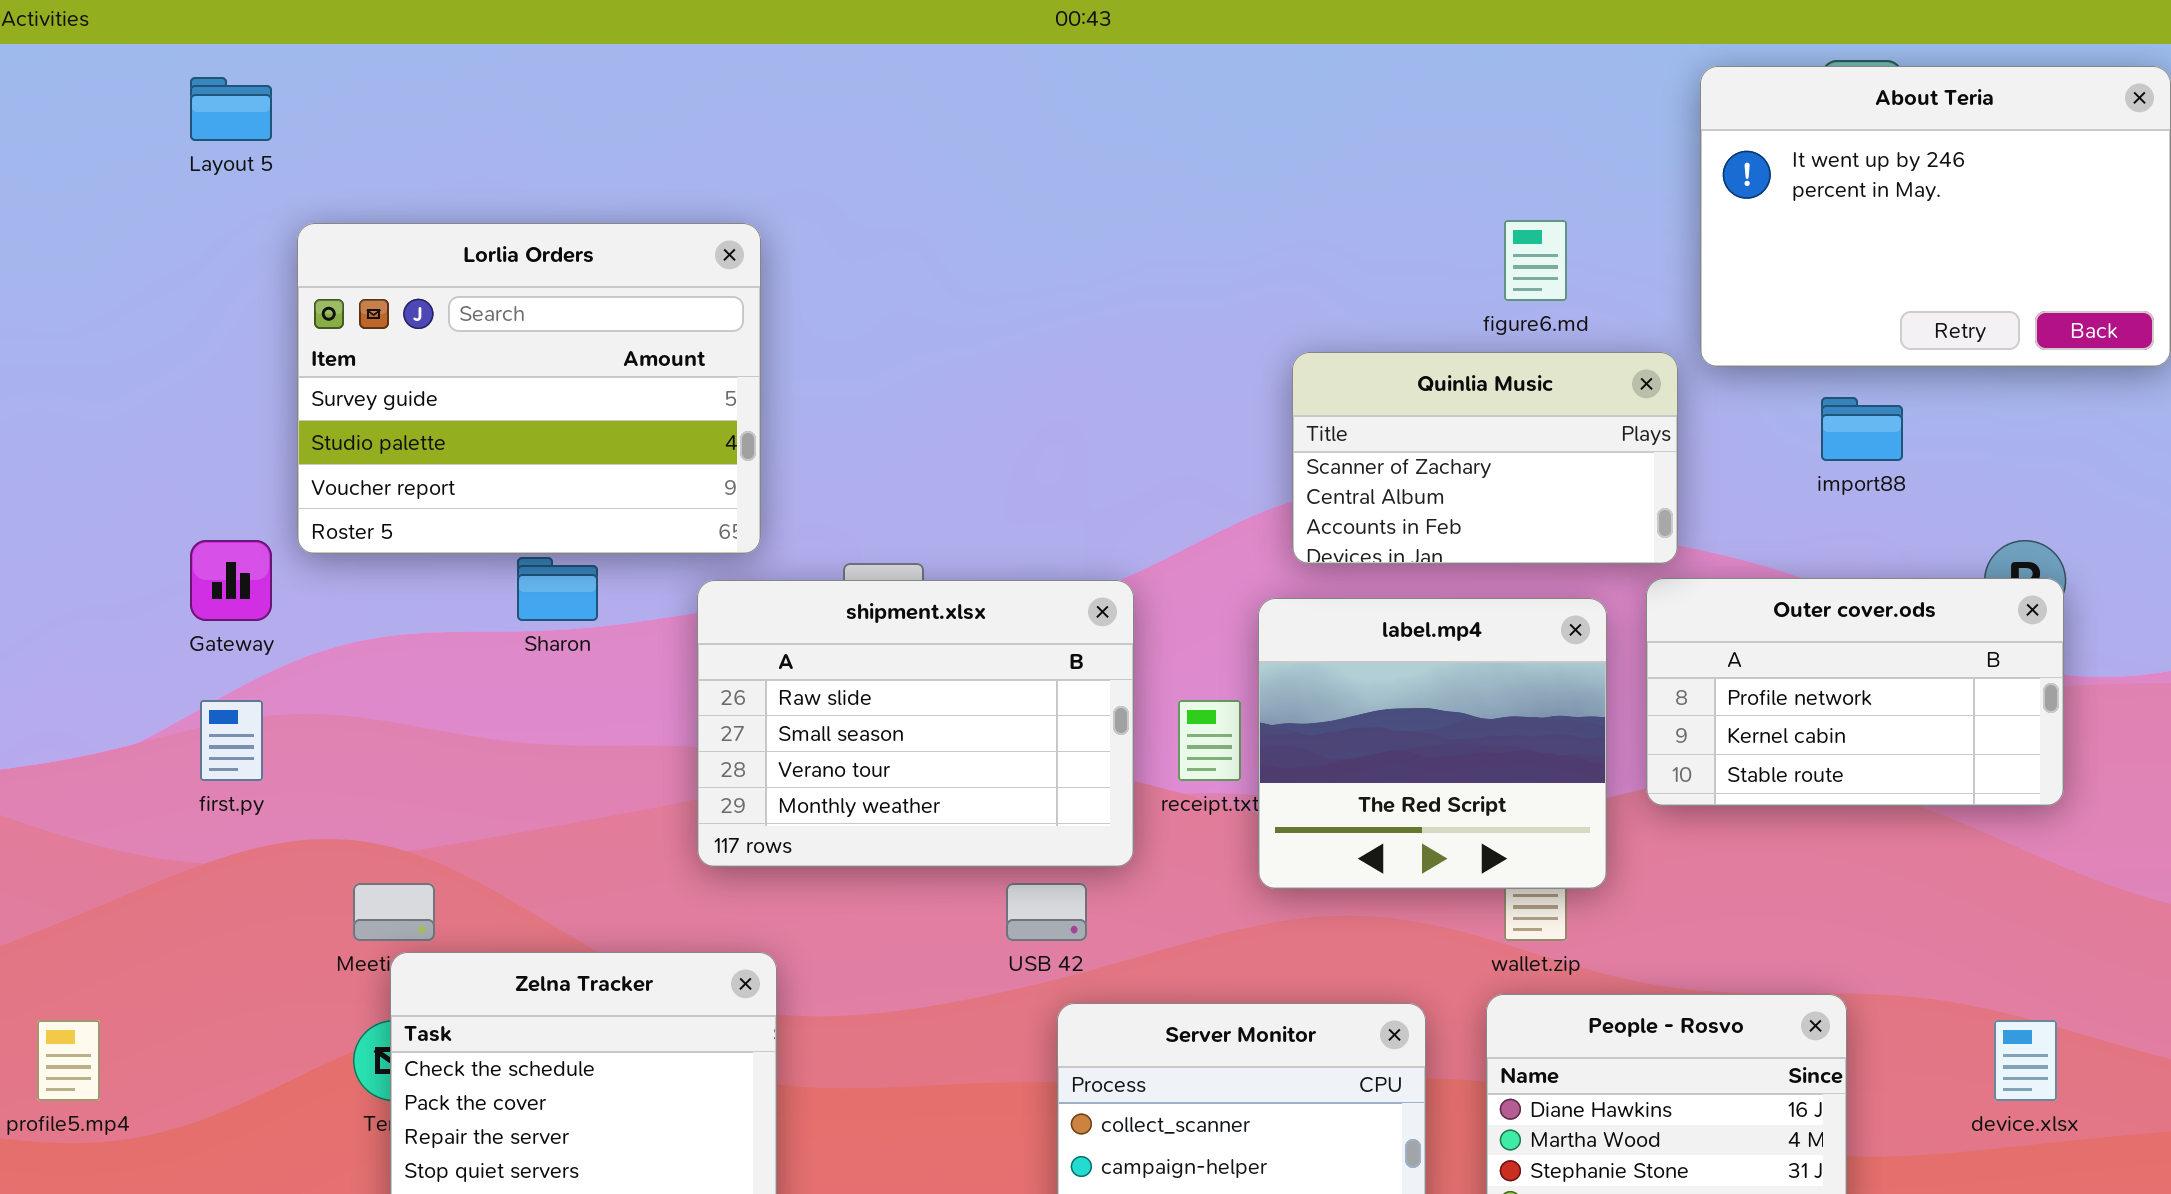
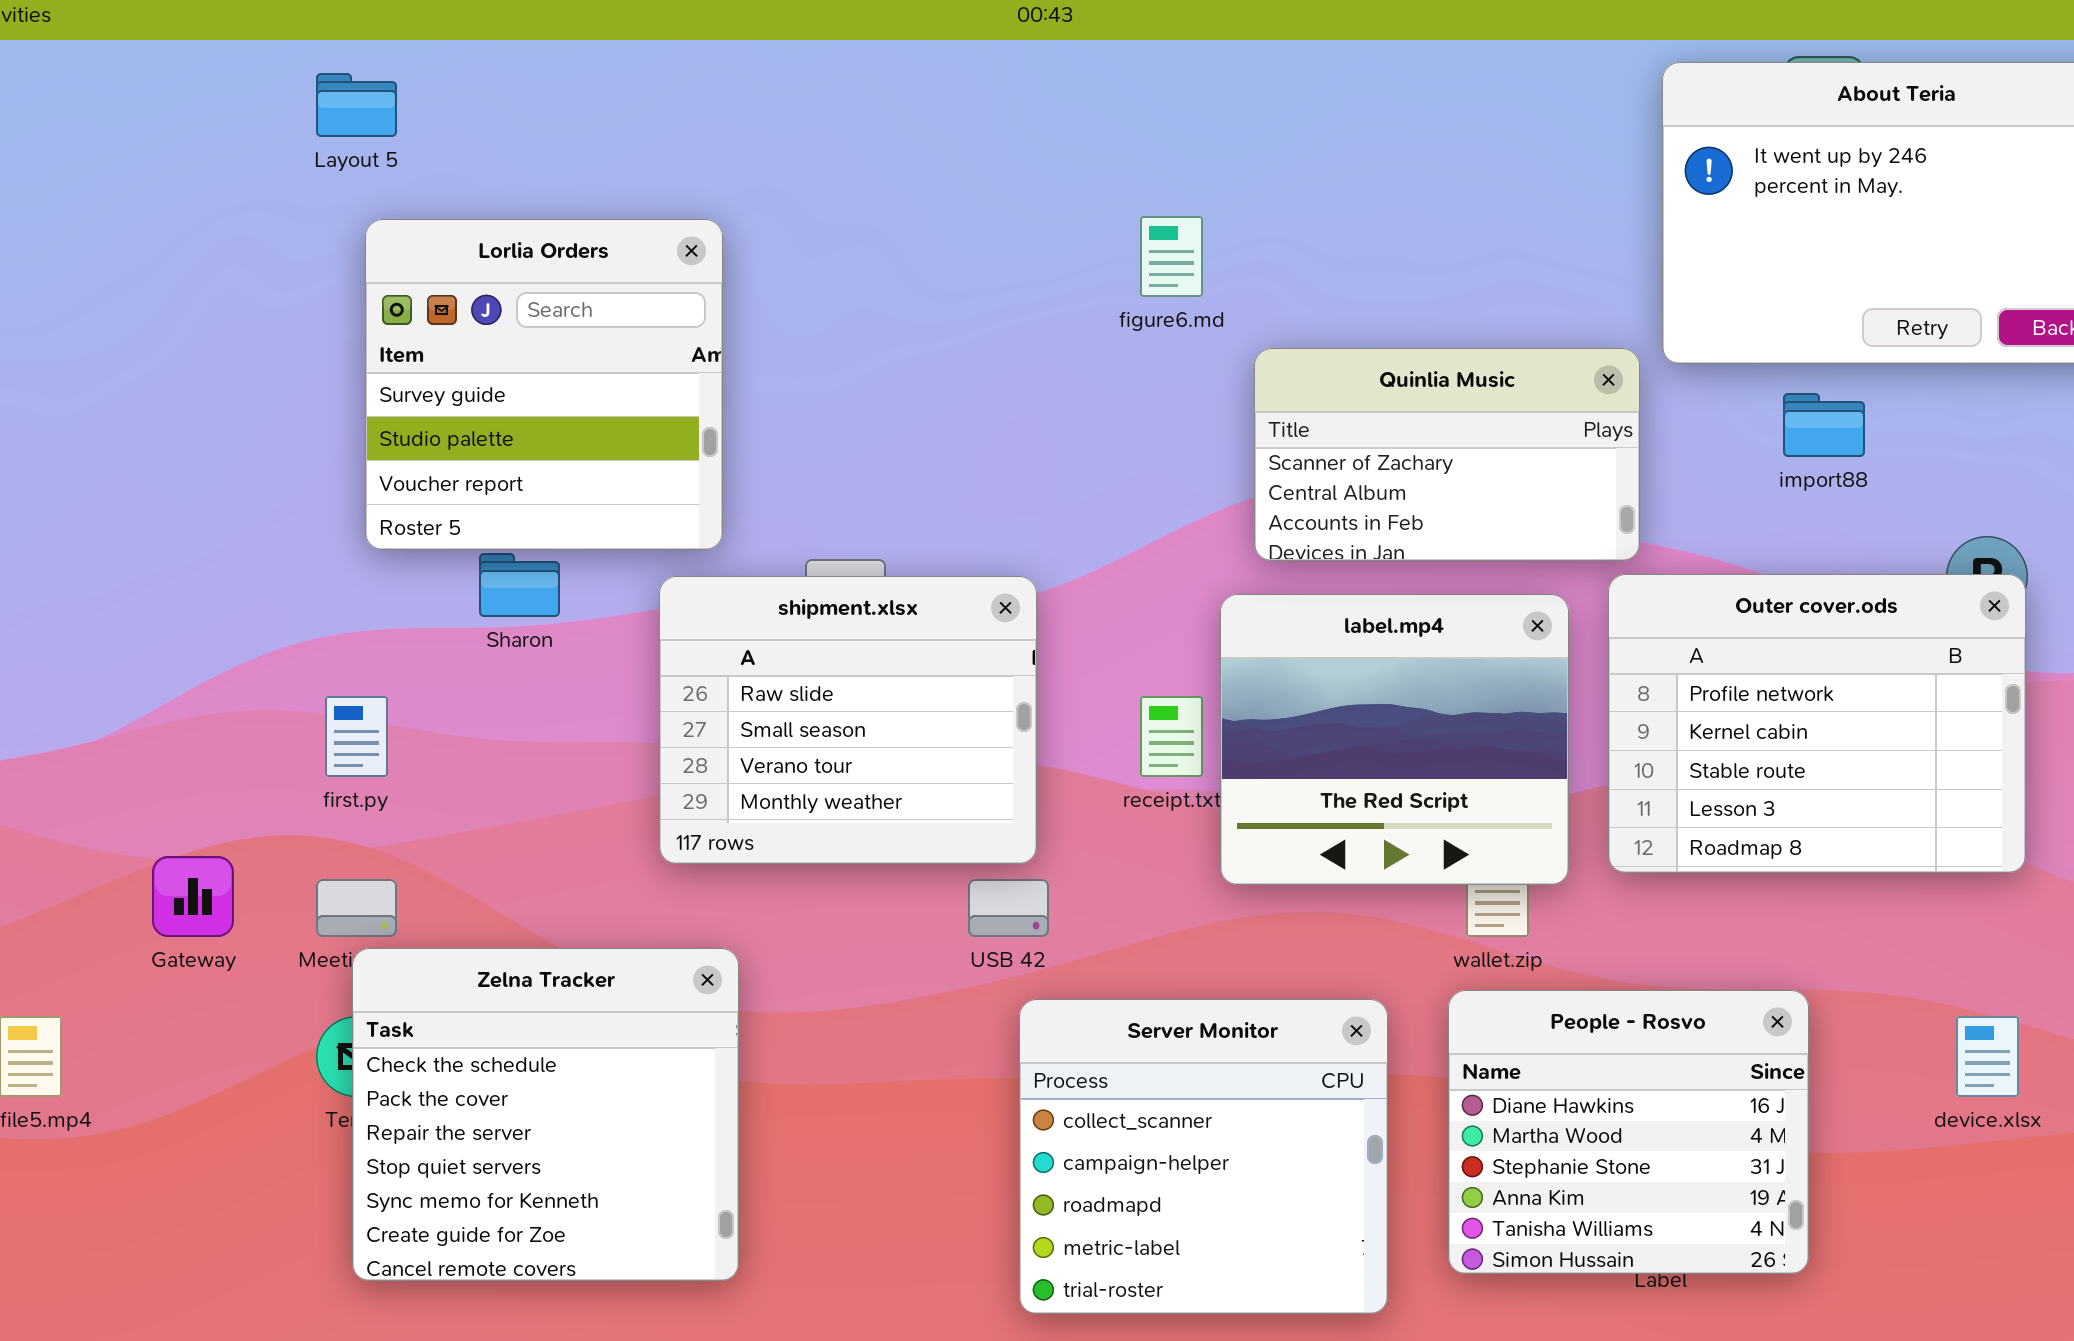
Layout 5: [190,77,272,141] -> [316,73,397,137], moved
figure6.md: [1504,220,1567,301] -> [1140,216,1203,297], moved
Lorlia Orders: [297,223,761,554] -> [365,219,723,550], resized
Gateway: [190,540,272,621] -> [152,856,234,937], moved
Outer cover.ods: [1646,578,2064,806] -> [1608,574,2026,873], resized
shipment.xlsx: [697,580,1134,867] -> [659,576,1037,864], resized
first.py: [200,700,263,781] -> [325,696,388,777], moved

